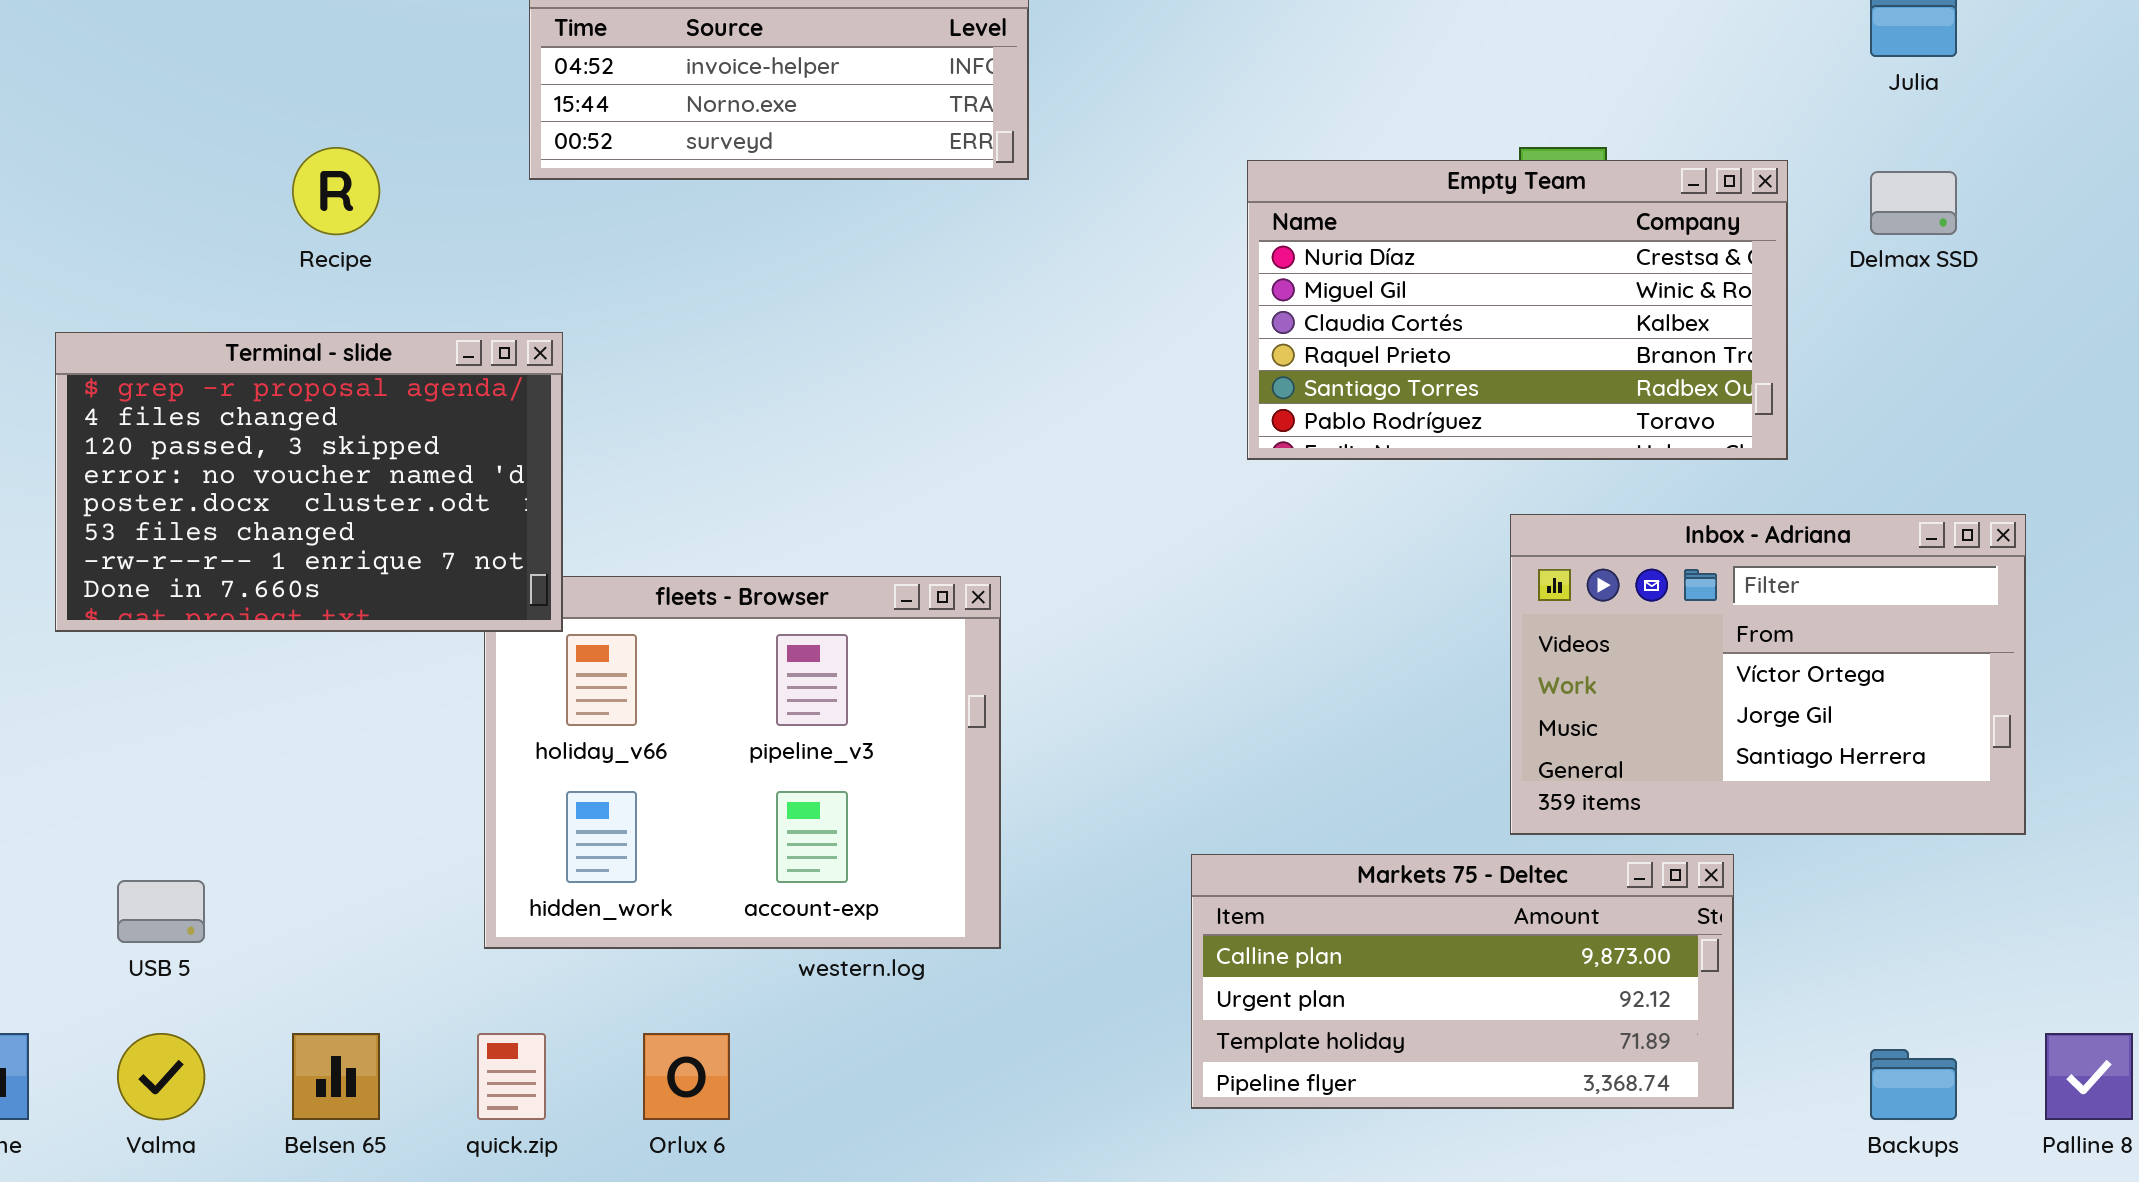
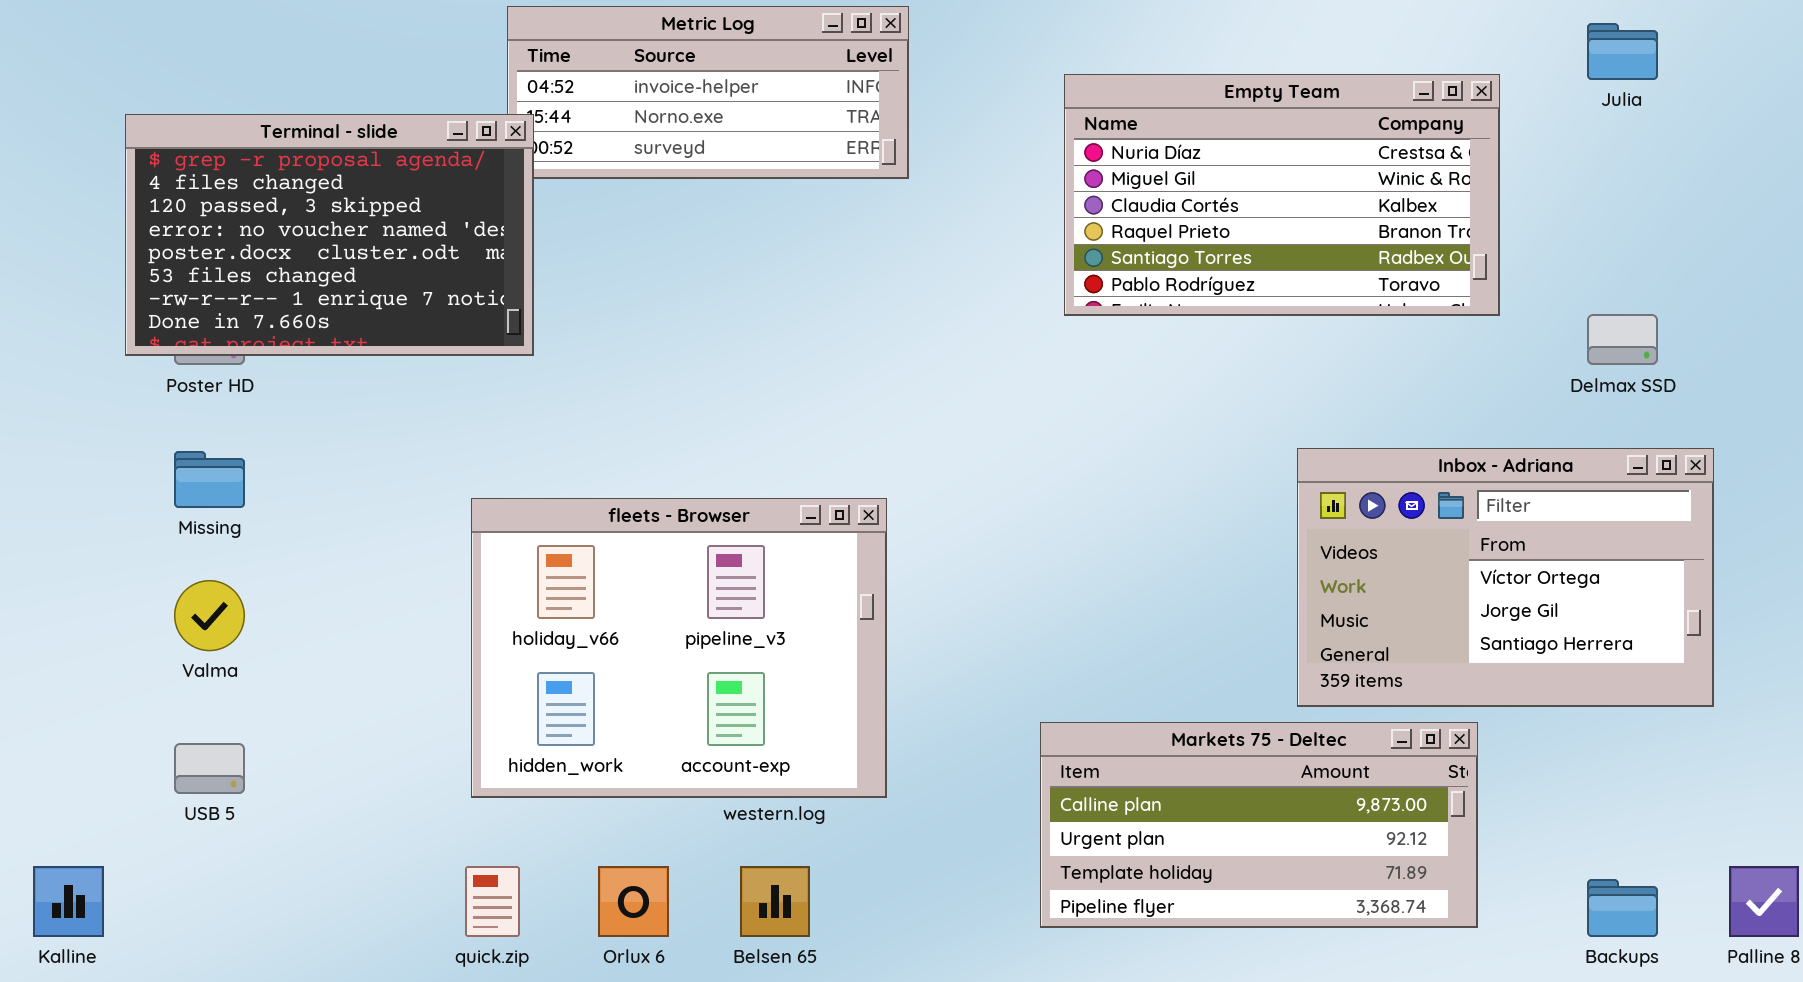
Empty Team: [1247,160,1788,460] -> [1064,74,1500,316], moved
Delmax SSD: [1870,171,1957,235] -> [1587,314,1658,365], moved
Terminal - slide: [55,332,563,632] -> [125,114,534,356], moved
Valma: [117,1033,205,1120] -> [174,580,245,651], moved
Belsen 65: [292,1033,380,1120] -> [740,866,810,937], moved

